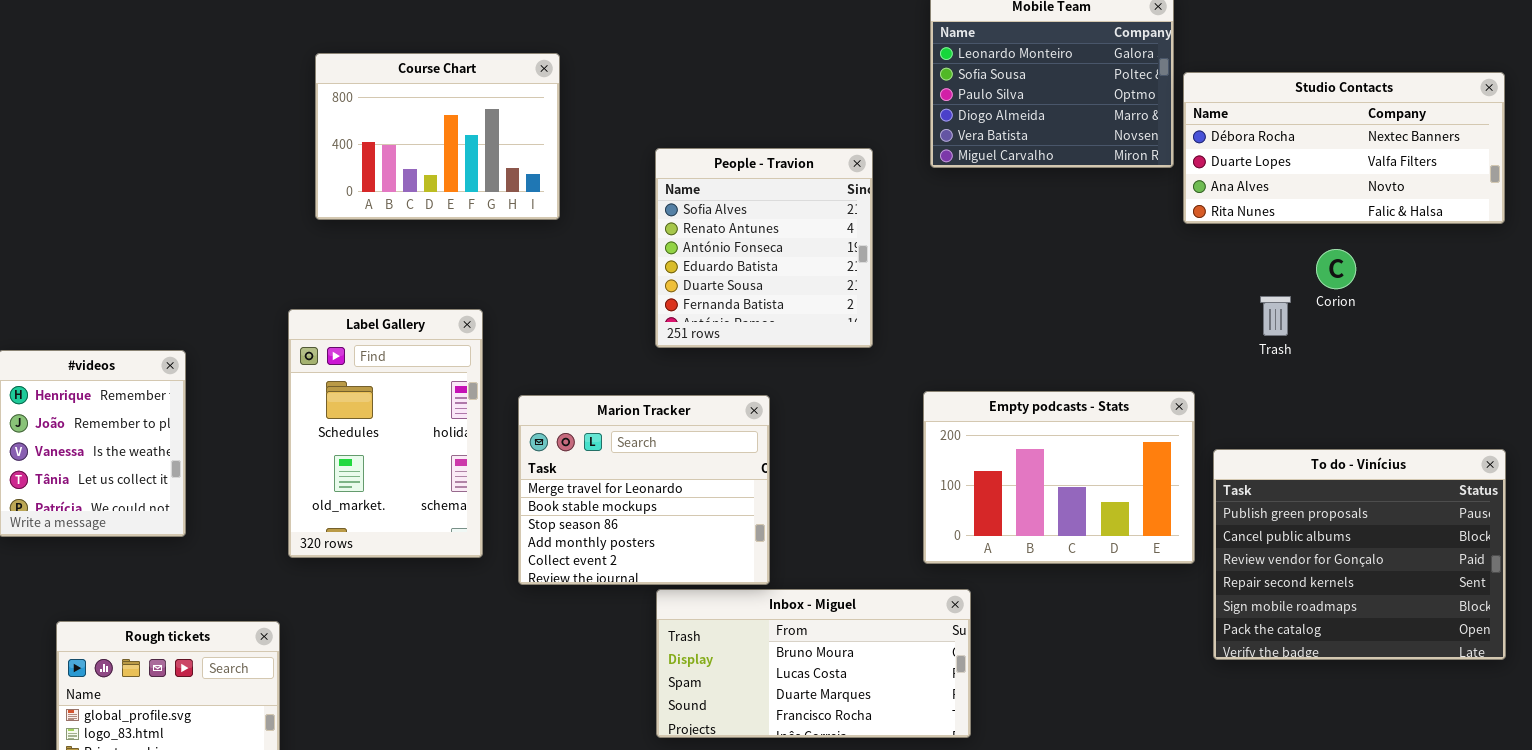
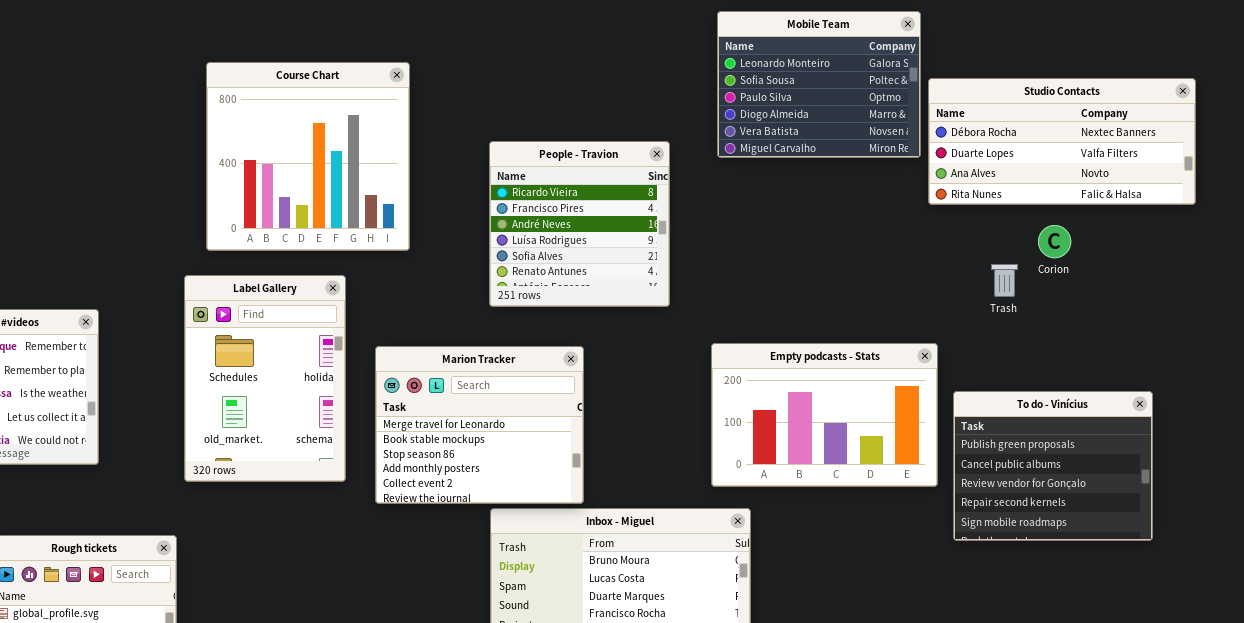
Course Chart: [315,53,560,220] -> [206,62,410,251], resized
People - Travion: [655,148,873,348] -> [489,141,670,307], scrolled up 4 rows
To do - Vinícius: [1213,449,1506,660] -> [953,391,1153,541], resized

